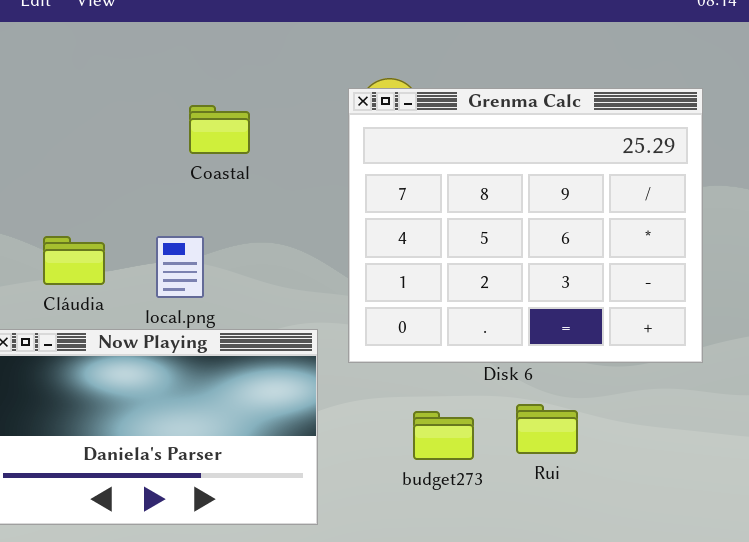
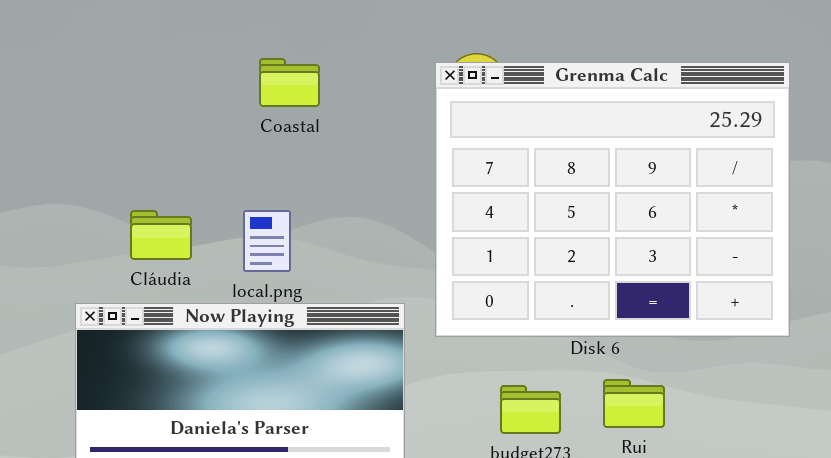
Coastal: [189,105,250,154] -> [259,58,320,107], moved

